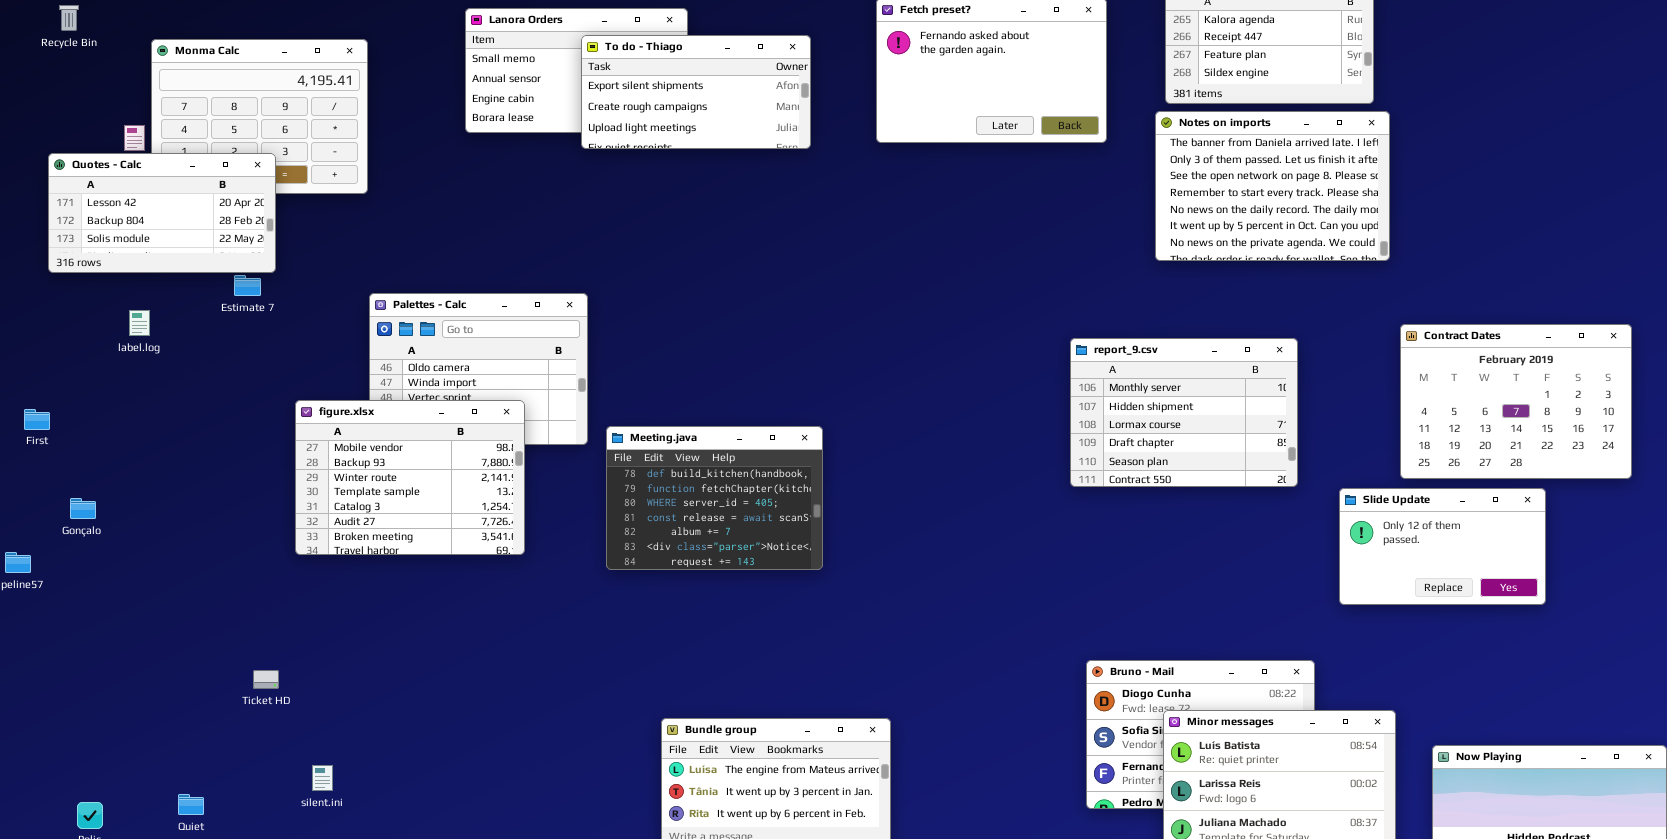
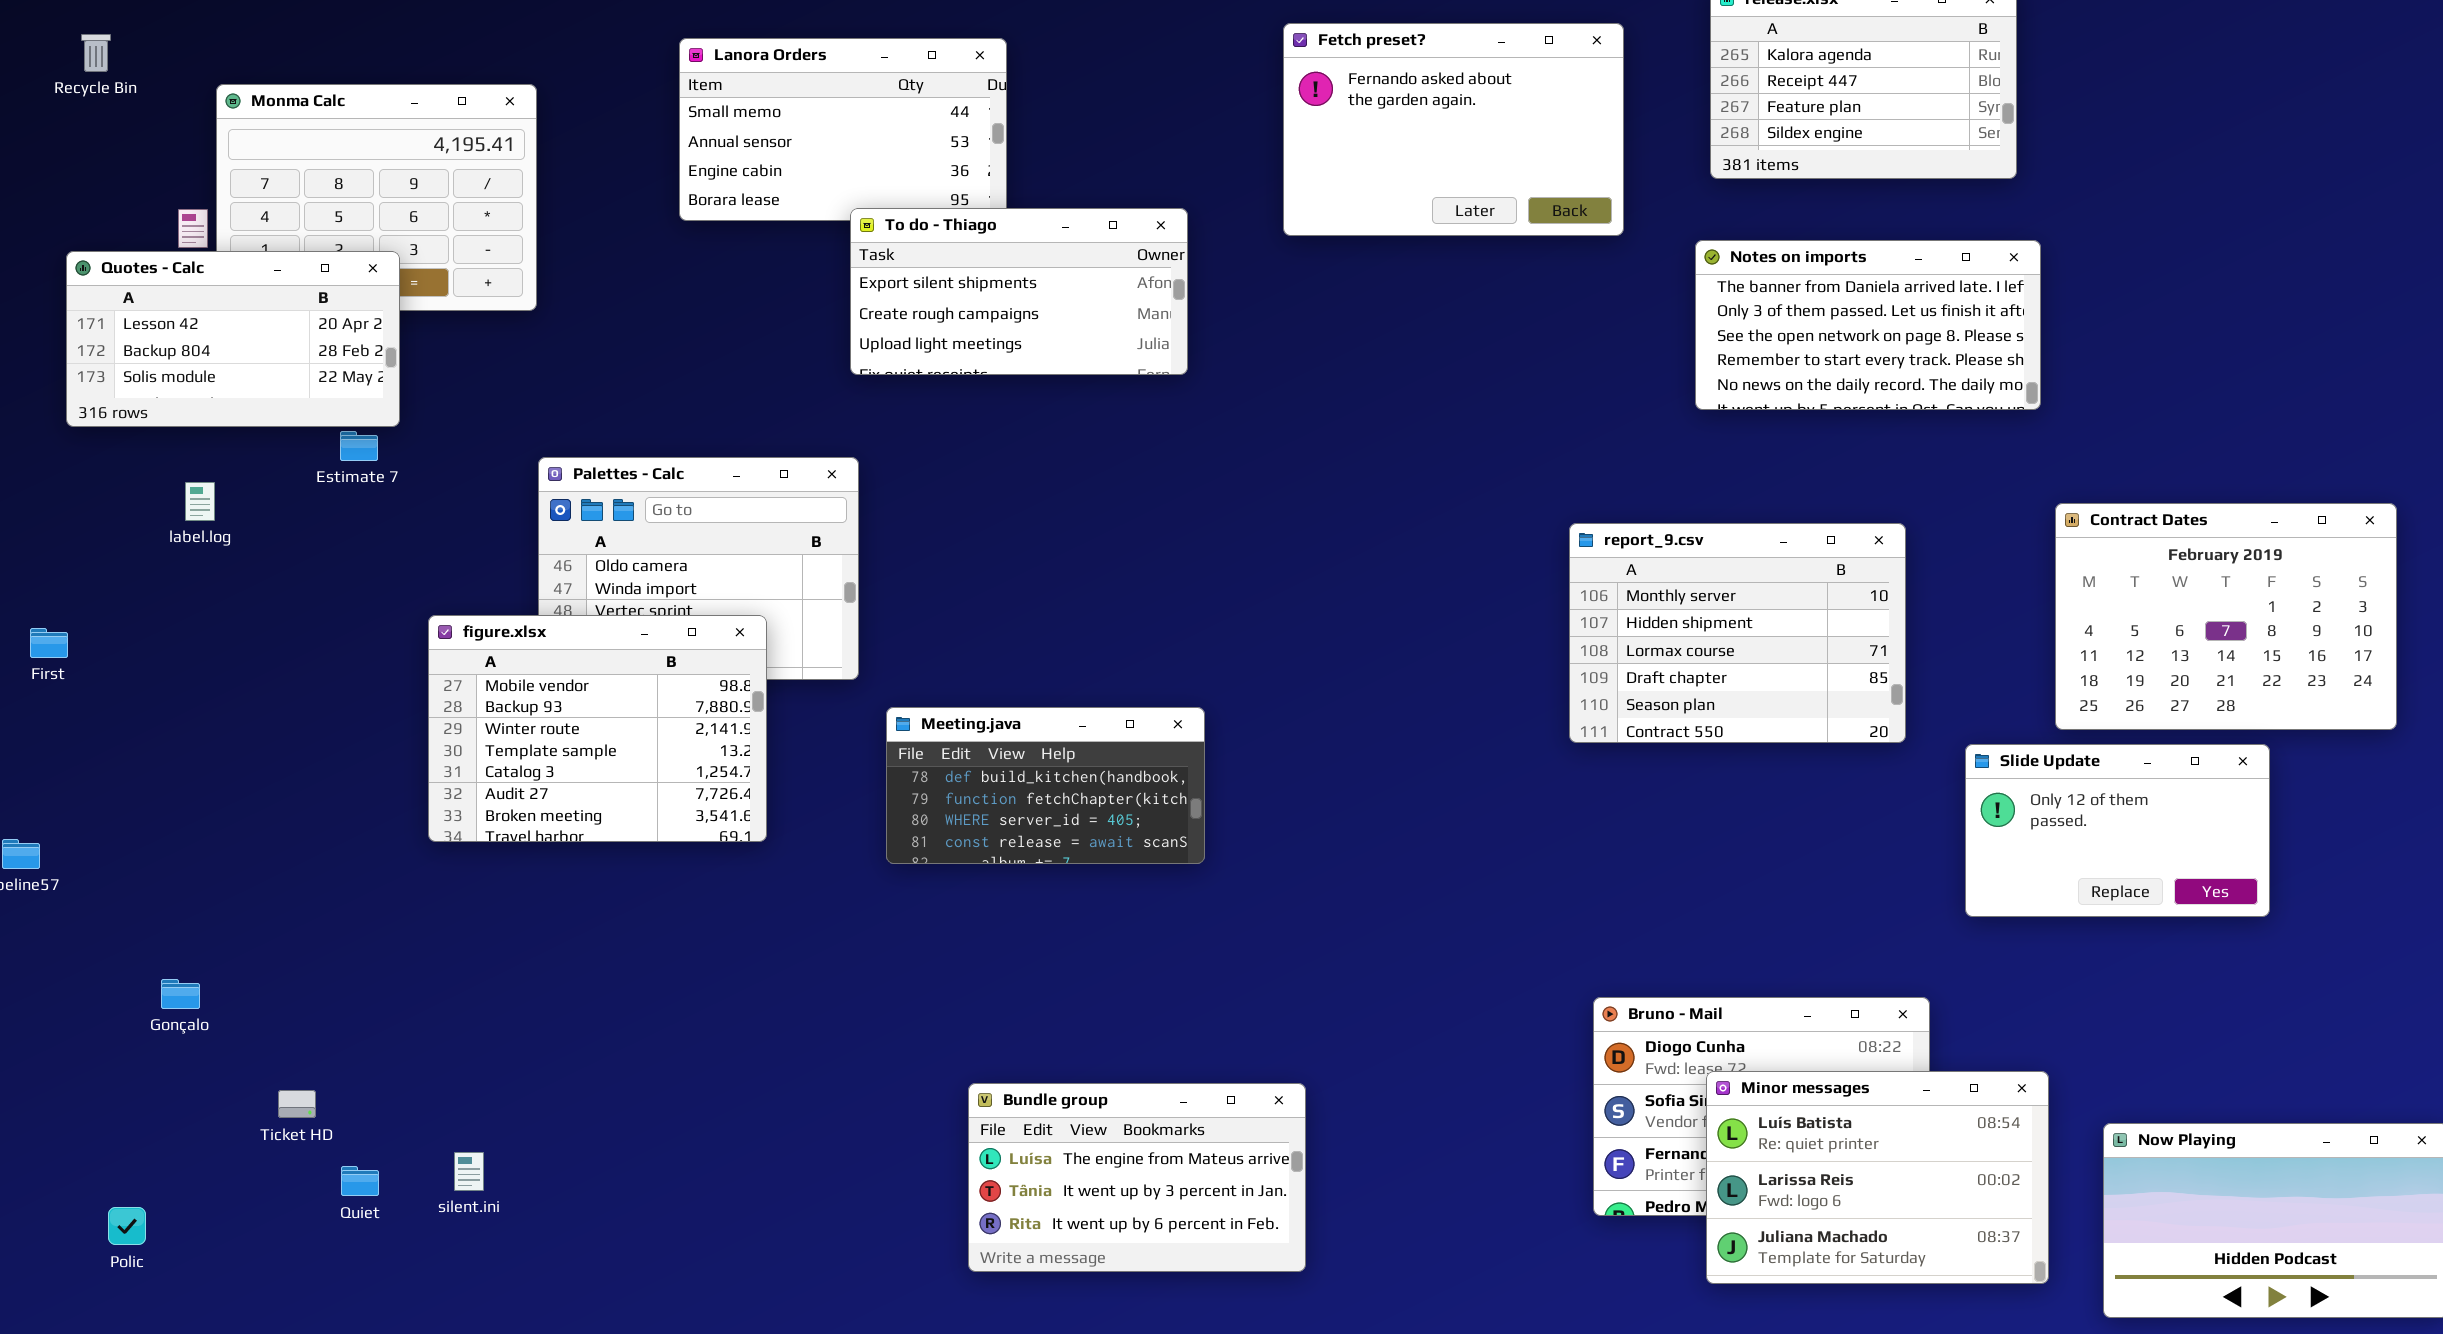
To do - Thiago: [581,35,811,149] -> [850,208,1188,375], moved
Notes on imports: [1155,111,1390,261] -> [1695,240,2041,410], resized
Meeting.java: [606,426,823,570] -> [886,707,1205,864], resized
Gonçalo: [70,498,96,519] -> [161,979,200,1009], moved
Ticket HD: [253,670,279,689] -> [278,1090,316,1118], moved
Quiet: [178,794,204,815] -> [341,1166,379,1196], moved

